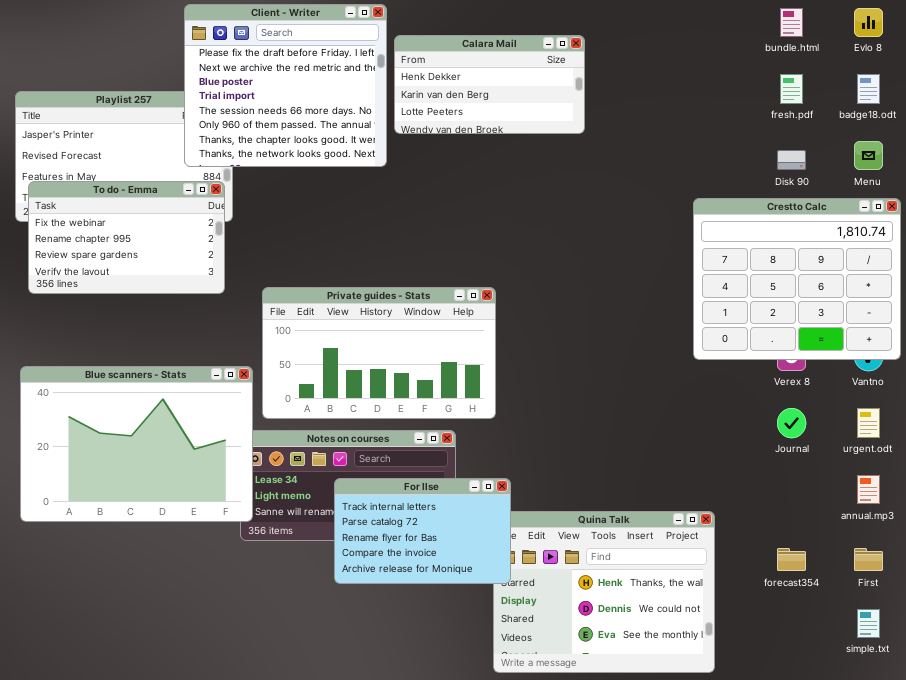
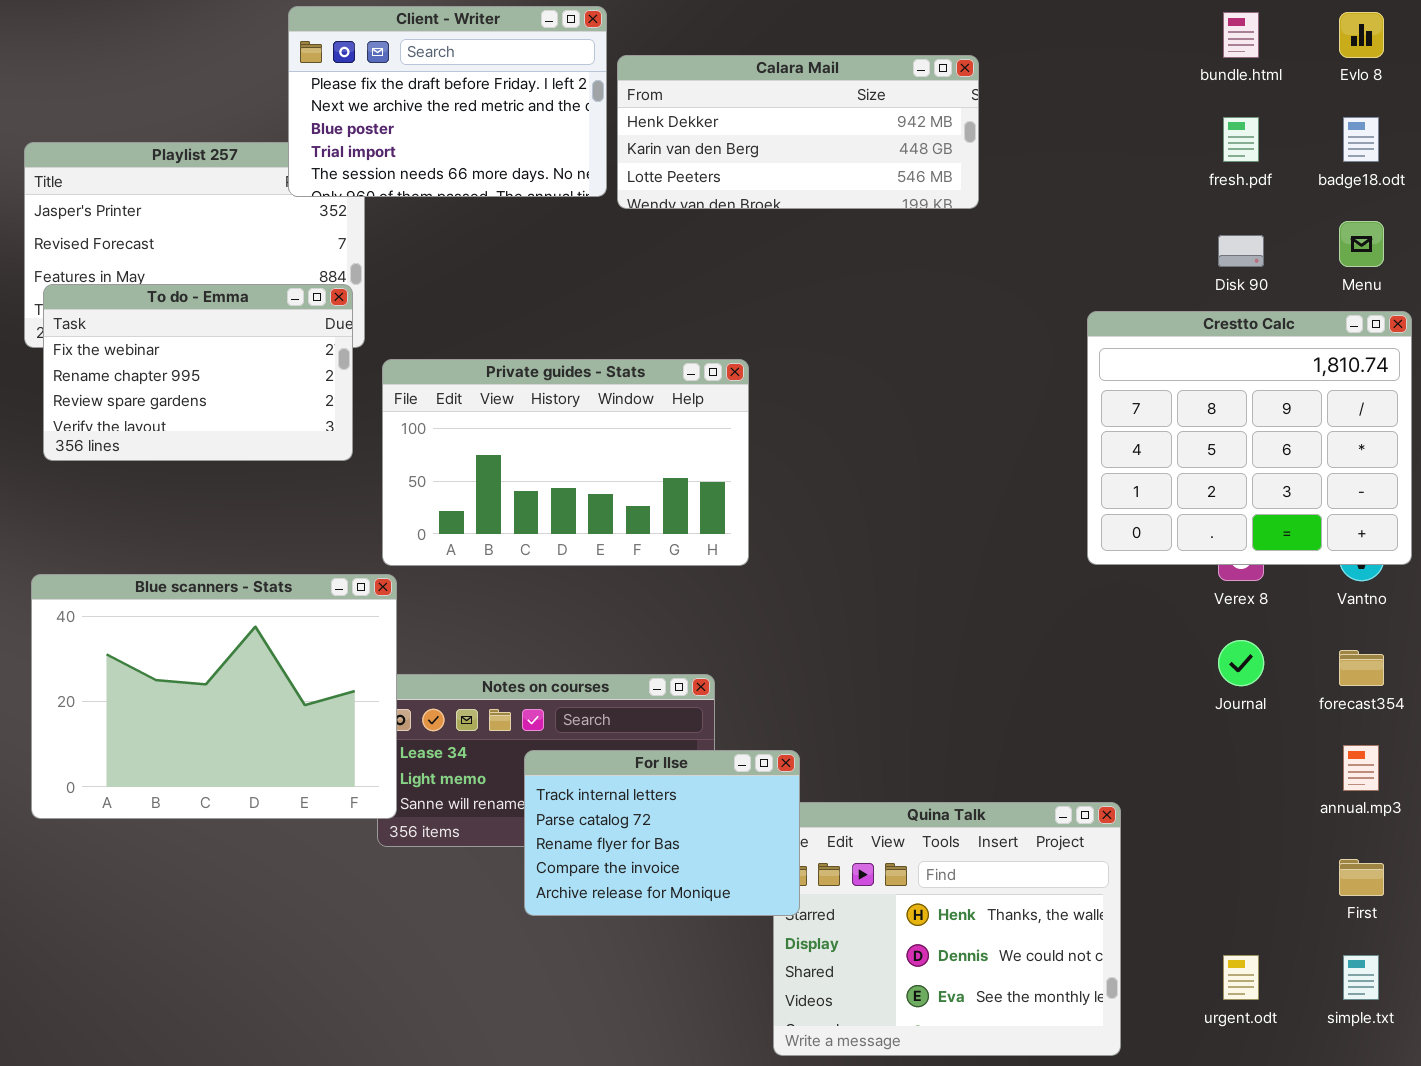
Client - Writer: [184,4,387,167] -> [288,6,607,197], resized
Calara Mail: [394,35,585,134] -> [617,55,979,209], resized
Private guides - Stats: [262,287,496,419] -> [382,359,749,566], moved
urgent.odt: [857,408,880,438] -> [1223,955,1259,1000], moved
forecast354: [777,548,806,571] -> [1339,650,1384,686], moved

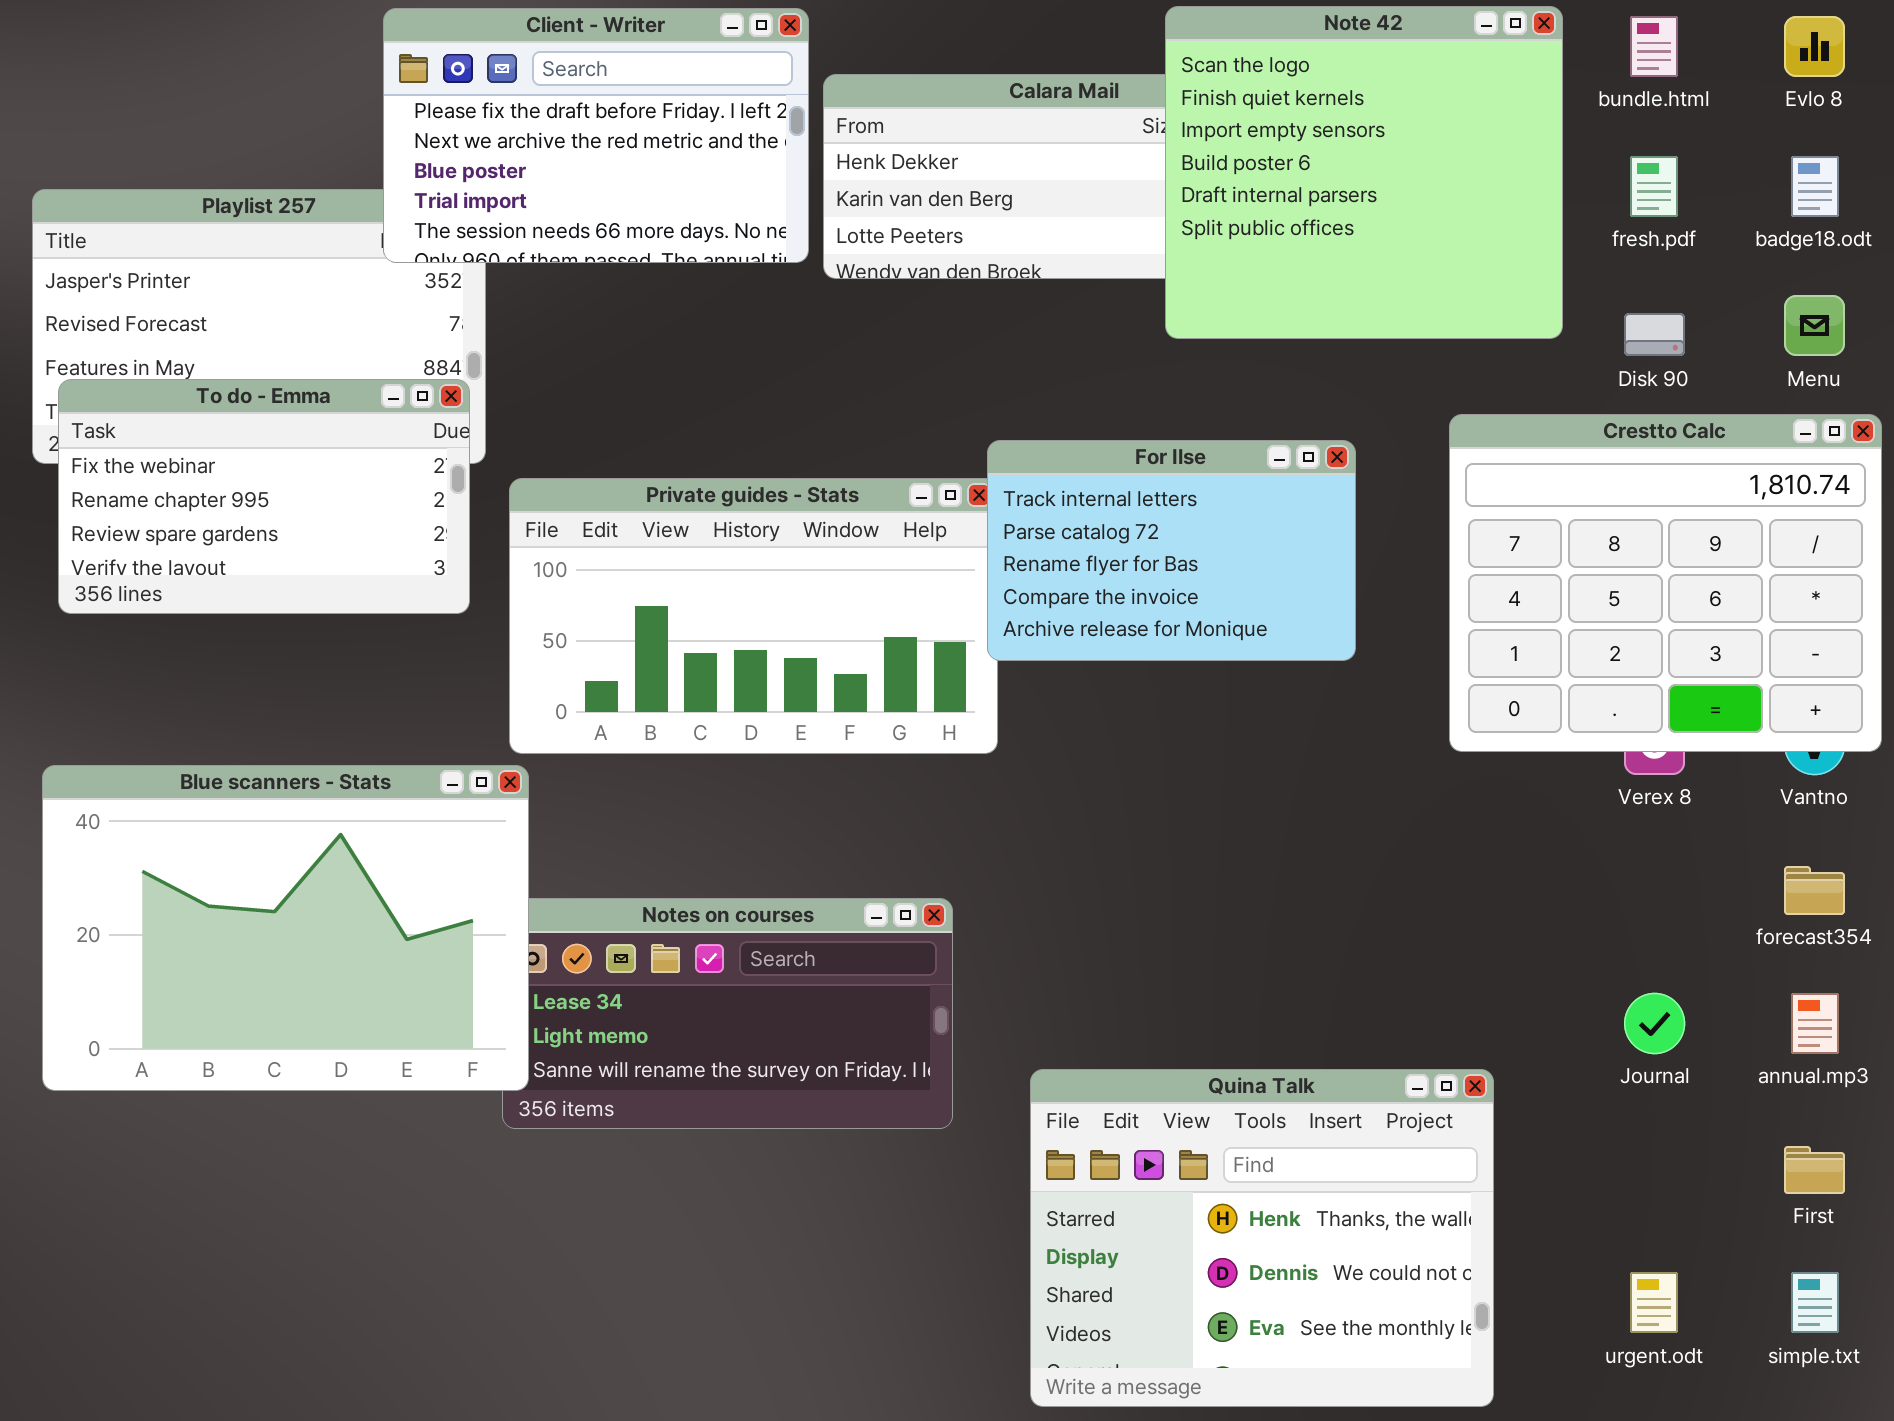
Note 42: none -> [1165,6,1563,339], opened
Journal: [1218,640,1264,686] -> [1624,993,1685,1054], moved
For Ilse: [524,750,800,916] -> [987,440,1356,661], moved

